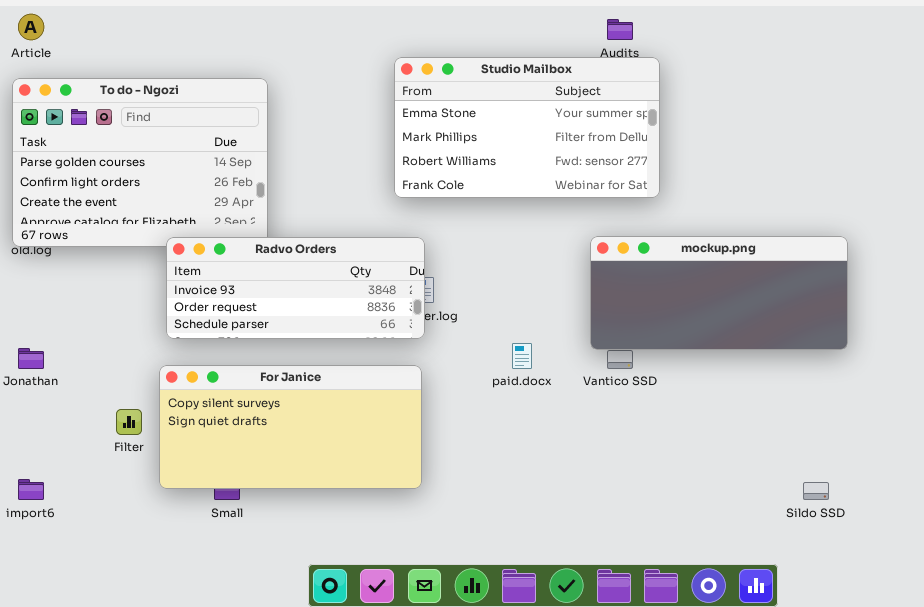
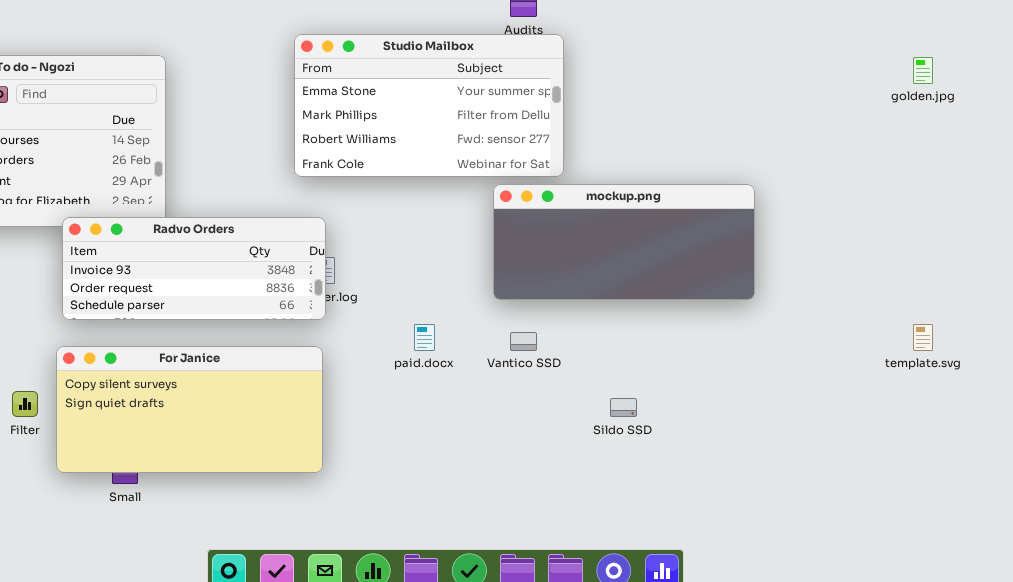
mockup.png: [590,236,848,350] -> [493,184,755,300], moved
Sildo SSD: [803,482,829,500] -> [610,398,637,417], moved

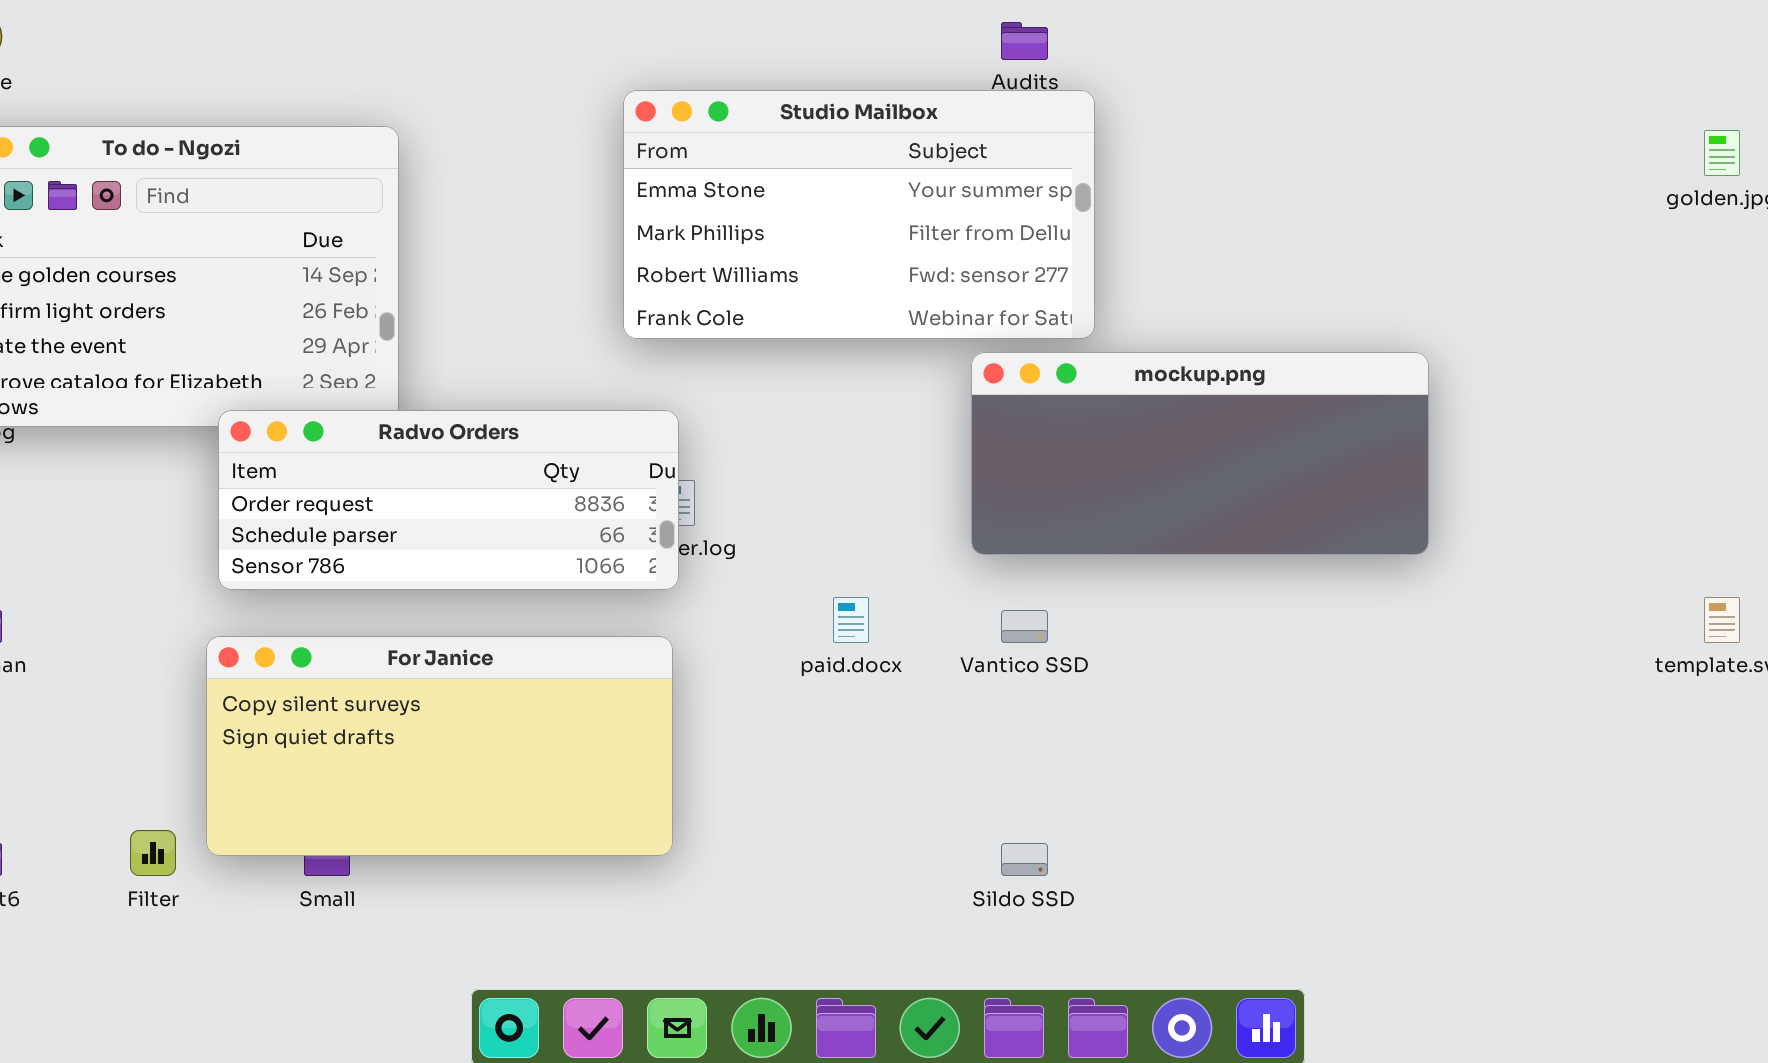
Radvo Orders: [62,217,326,320] -> [218,410,679,590], scrolled down 1 row
Filter: [12,391,38,417] -> [130,830,176,876], moved
Sildo SSD: [610,398,637,417] -> [1001,843,1048,876], moved

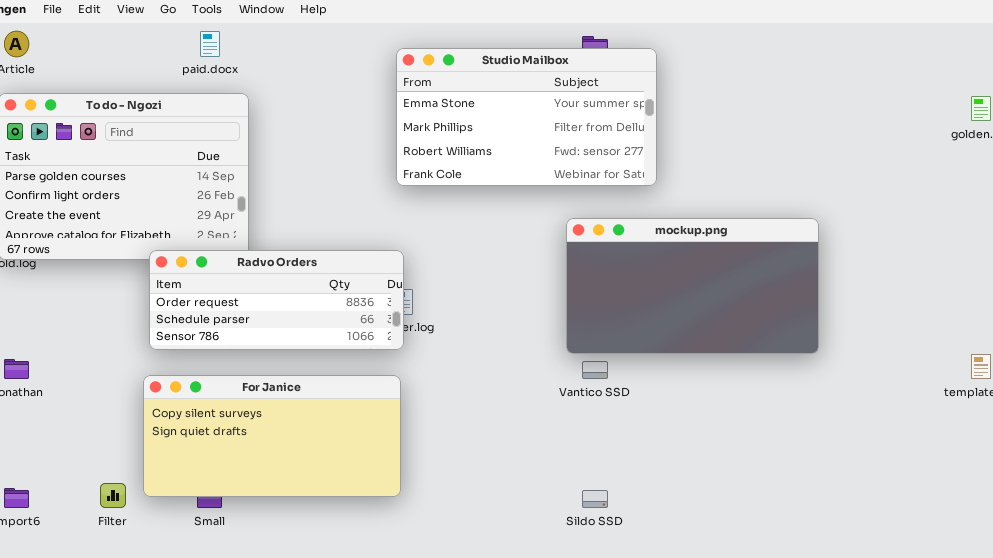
Studio Mailbox: [623,90,1095,339] -> [396,48,657,186], moved
mockup.png: [971,352,1429,555] -> [566,218,819,354], resized
paid.docx: [833,597,869,643] -> [200,31,220,57], moved

